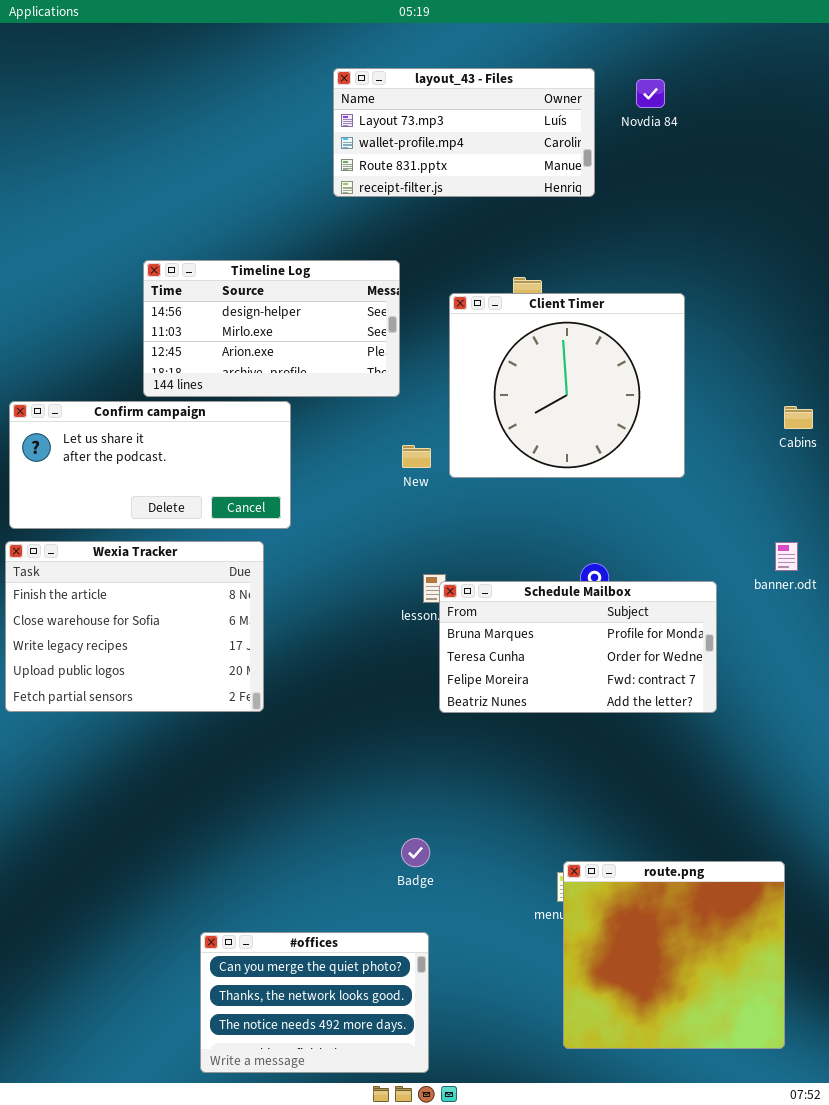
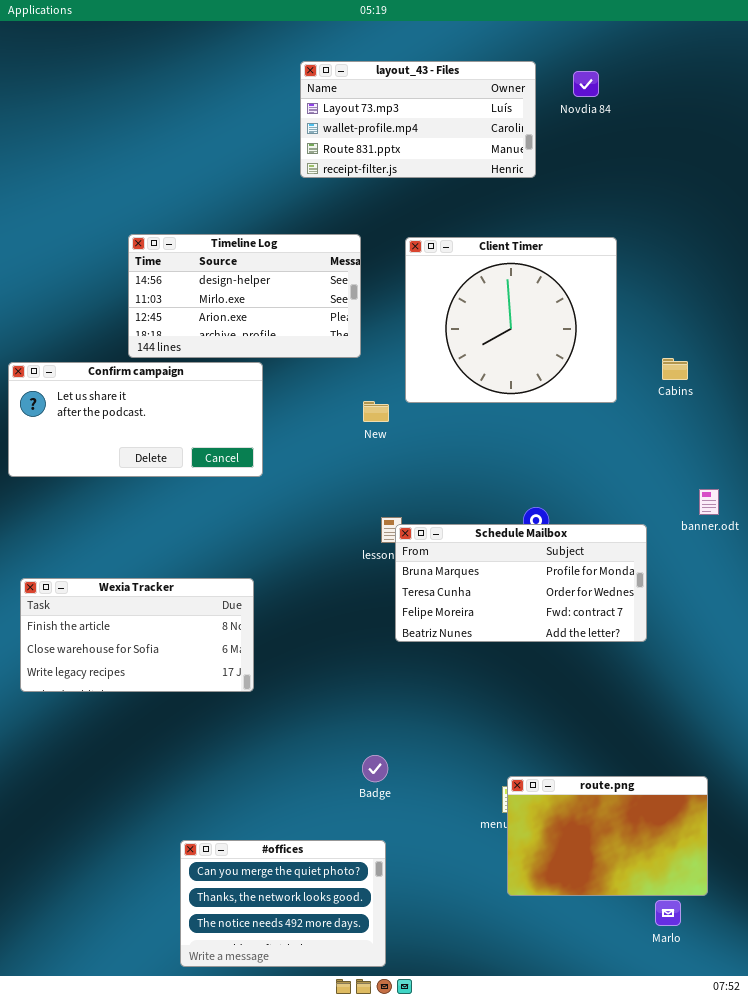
Client Timer: [449,293,685,478] -> [405,237,617,403], moved
Cabins: [784,406,813,429] -> [662,358,688,380], moved
Wexia Tracker: [5,541,264,712] -> [20,578,254,692], moved, resized
route.png: [563,861,785,1049] -> [507,776,708,896], resized

